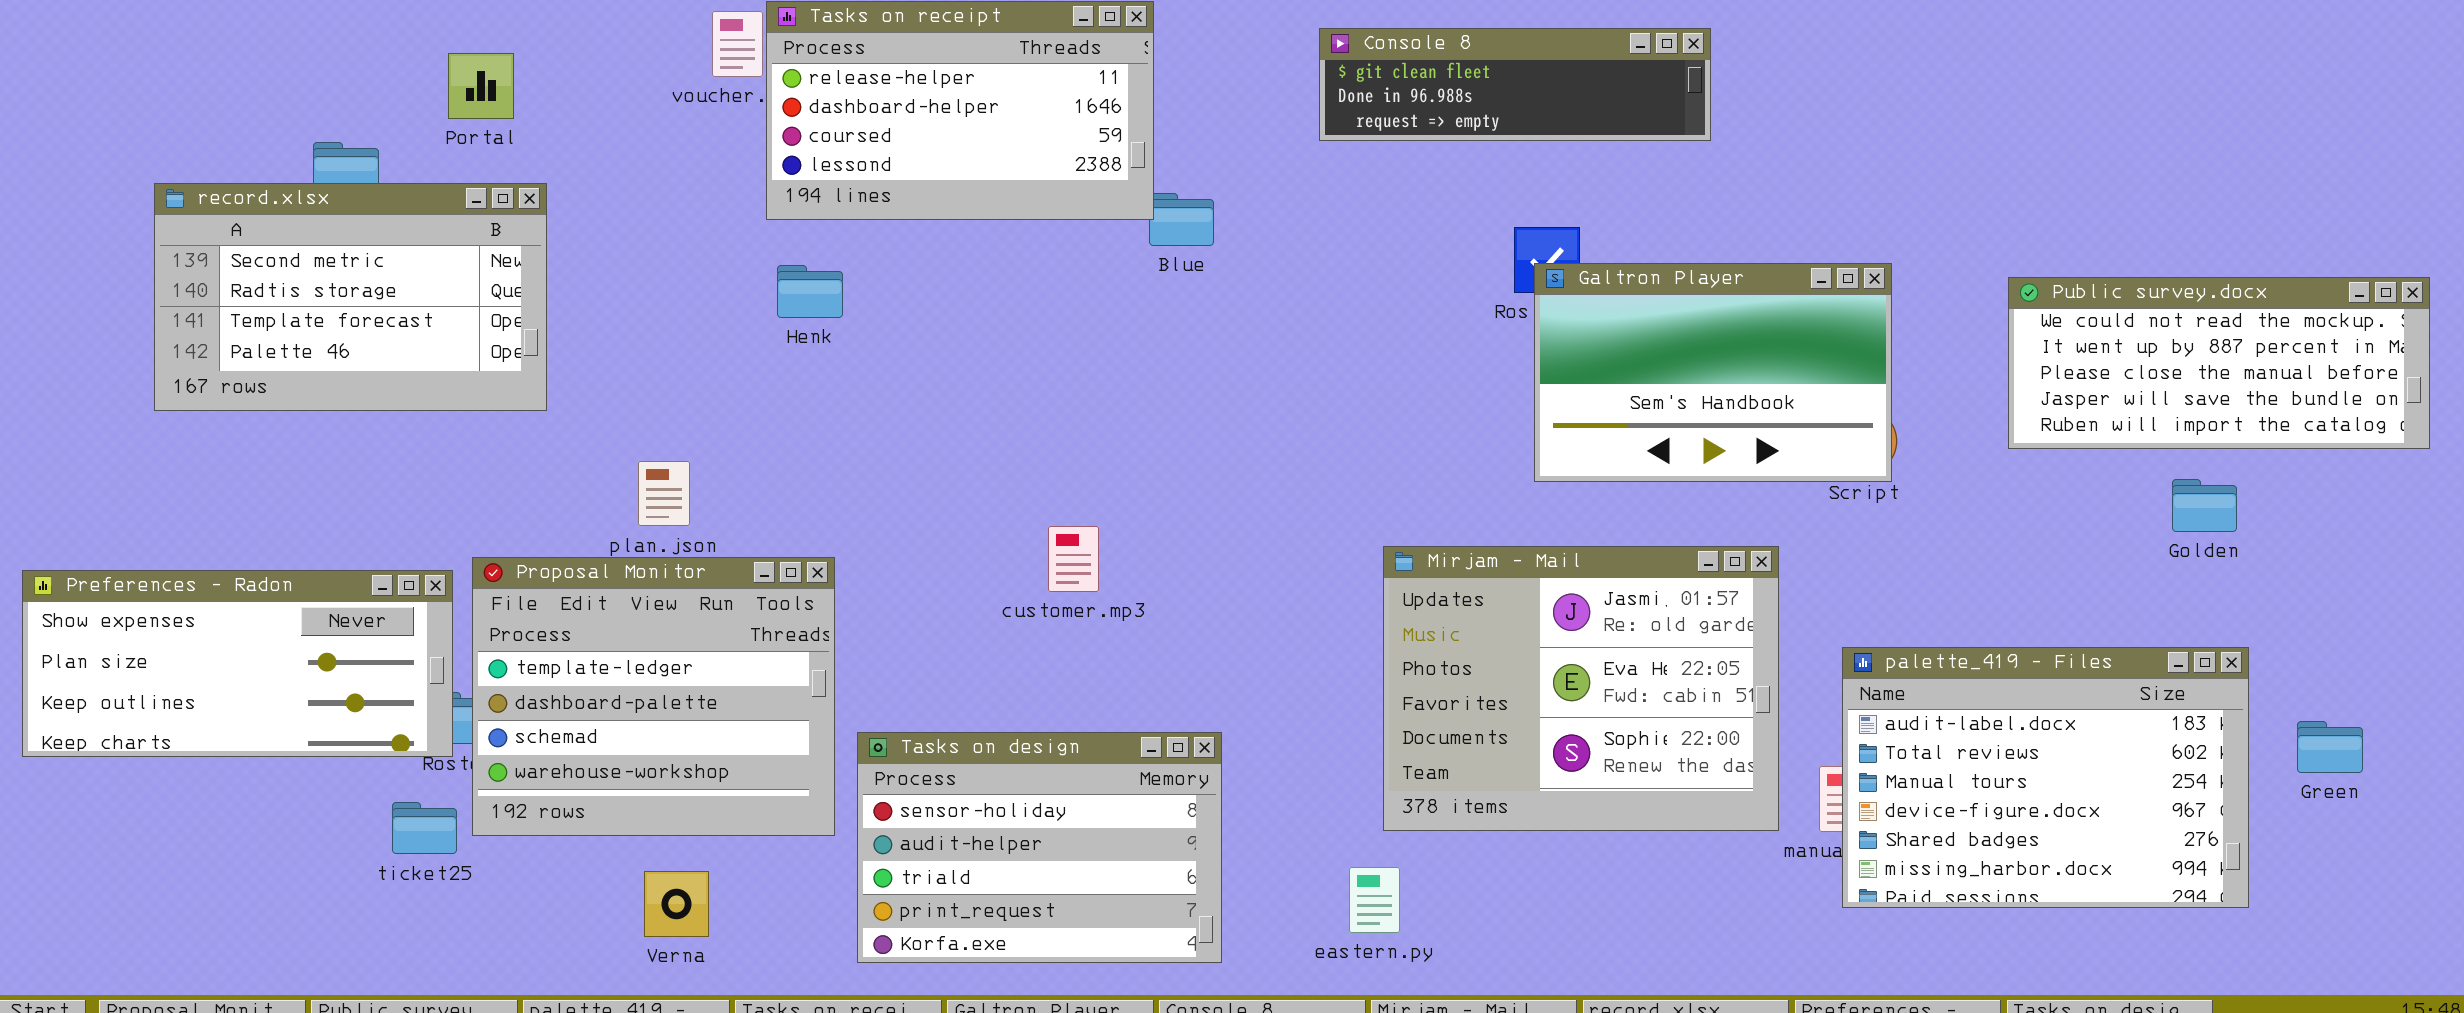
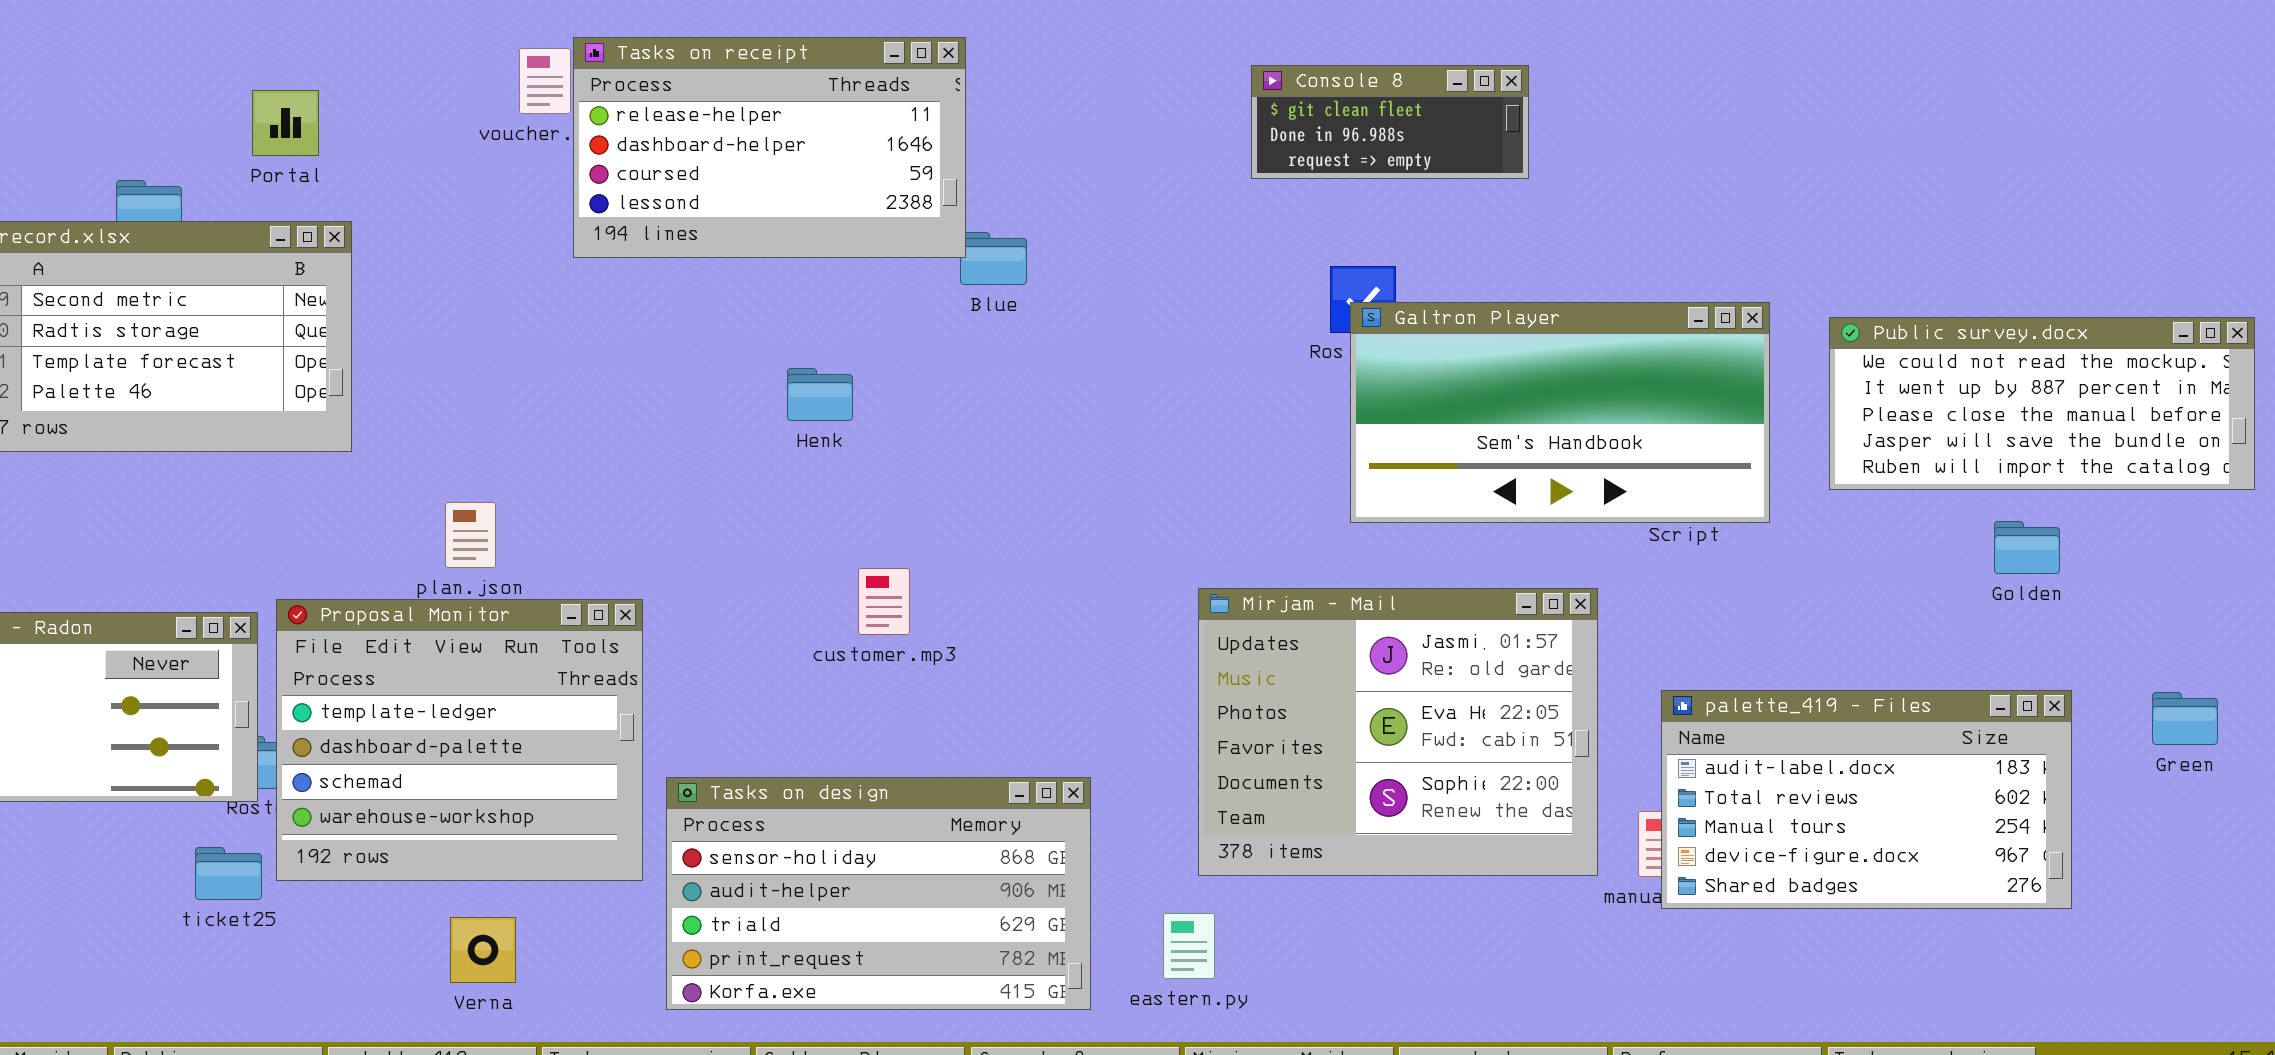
Console 8: [1319,28,1711,141] -> [1251,65,1529,179], resized
Galtron Player: [1534,263,1892,482] -> [1350,302,1770,523], resized
Henk: [777,265,843,318] -> [787,368,853,421], moved
palette_419 - Files: [1842,647,2249,908] -> [1661,690,2072,909], resized
Green: [2297,721,2363,773] -> [2152,692,2218,745], moved
Tasks on design: [857,732,1222,963] -> [666,777,1091,1010], resized

